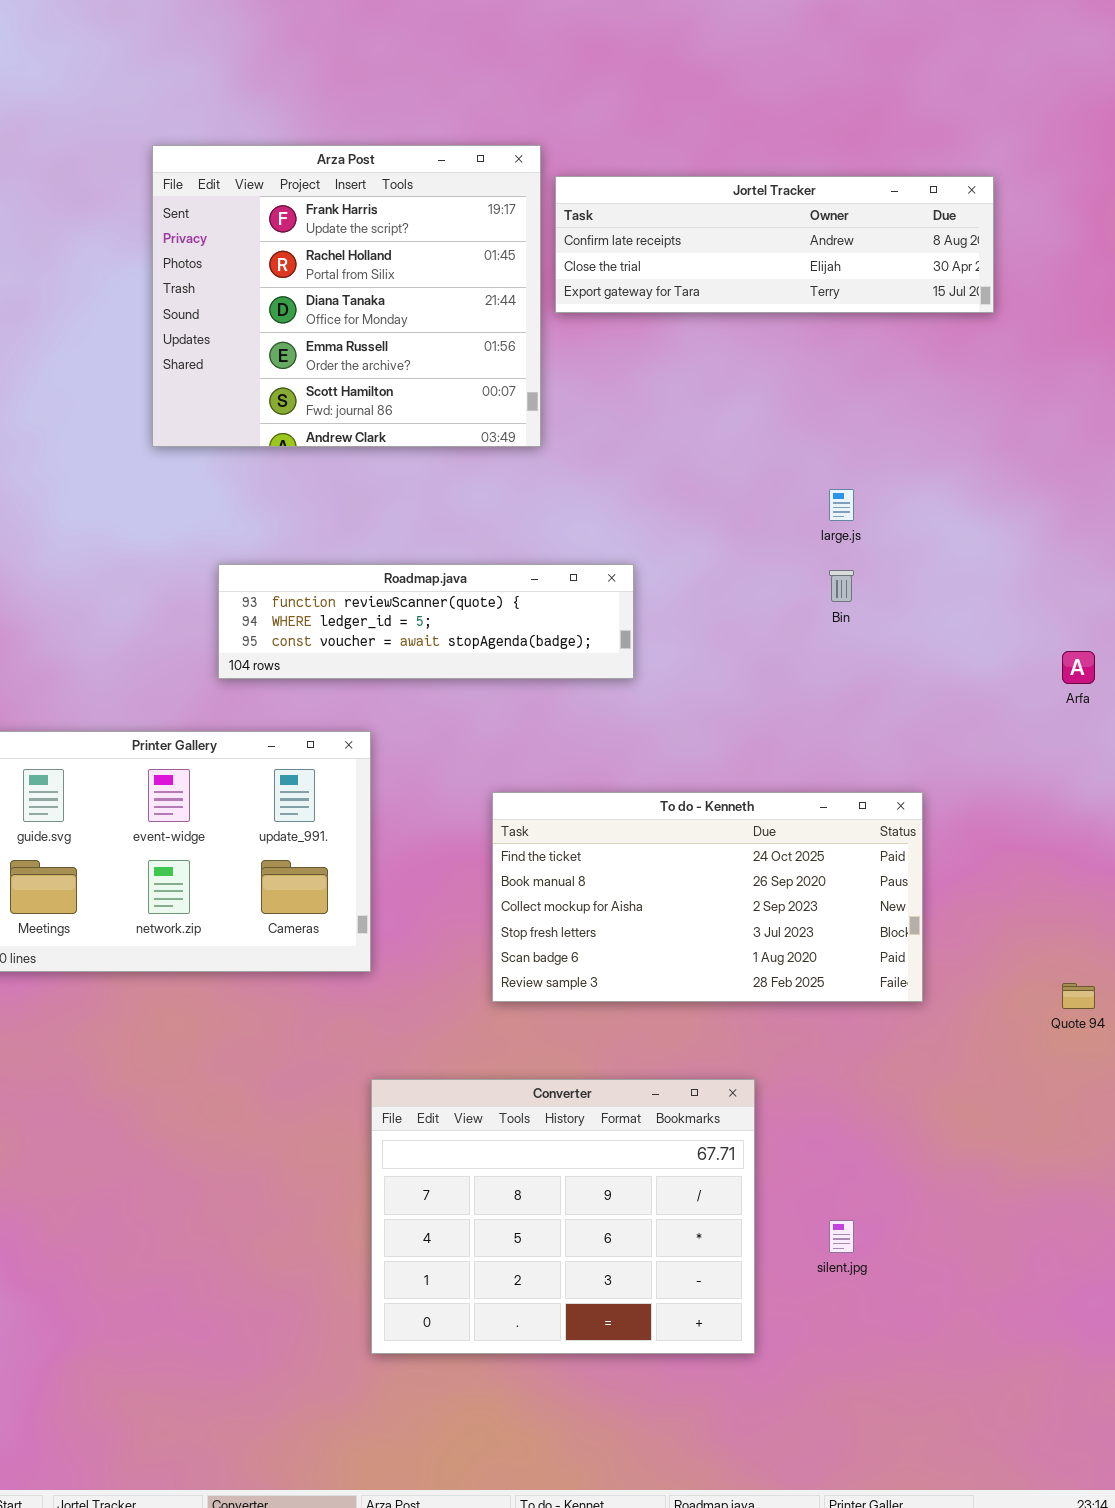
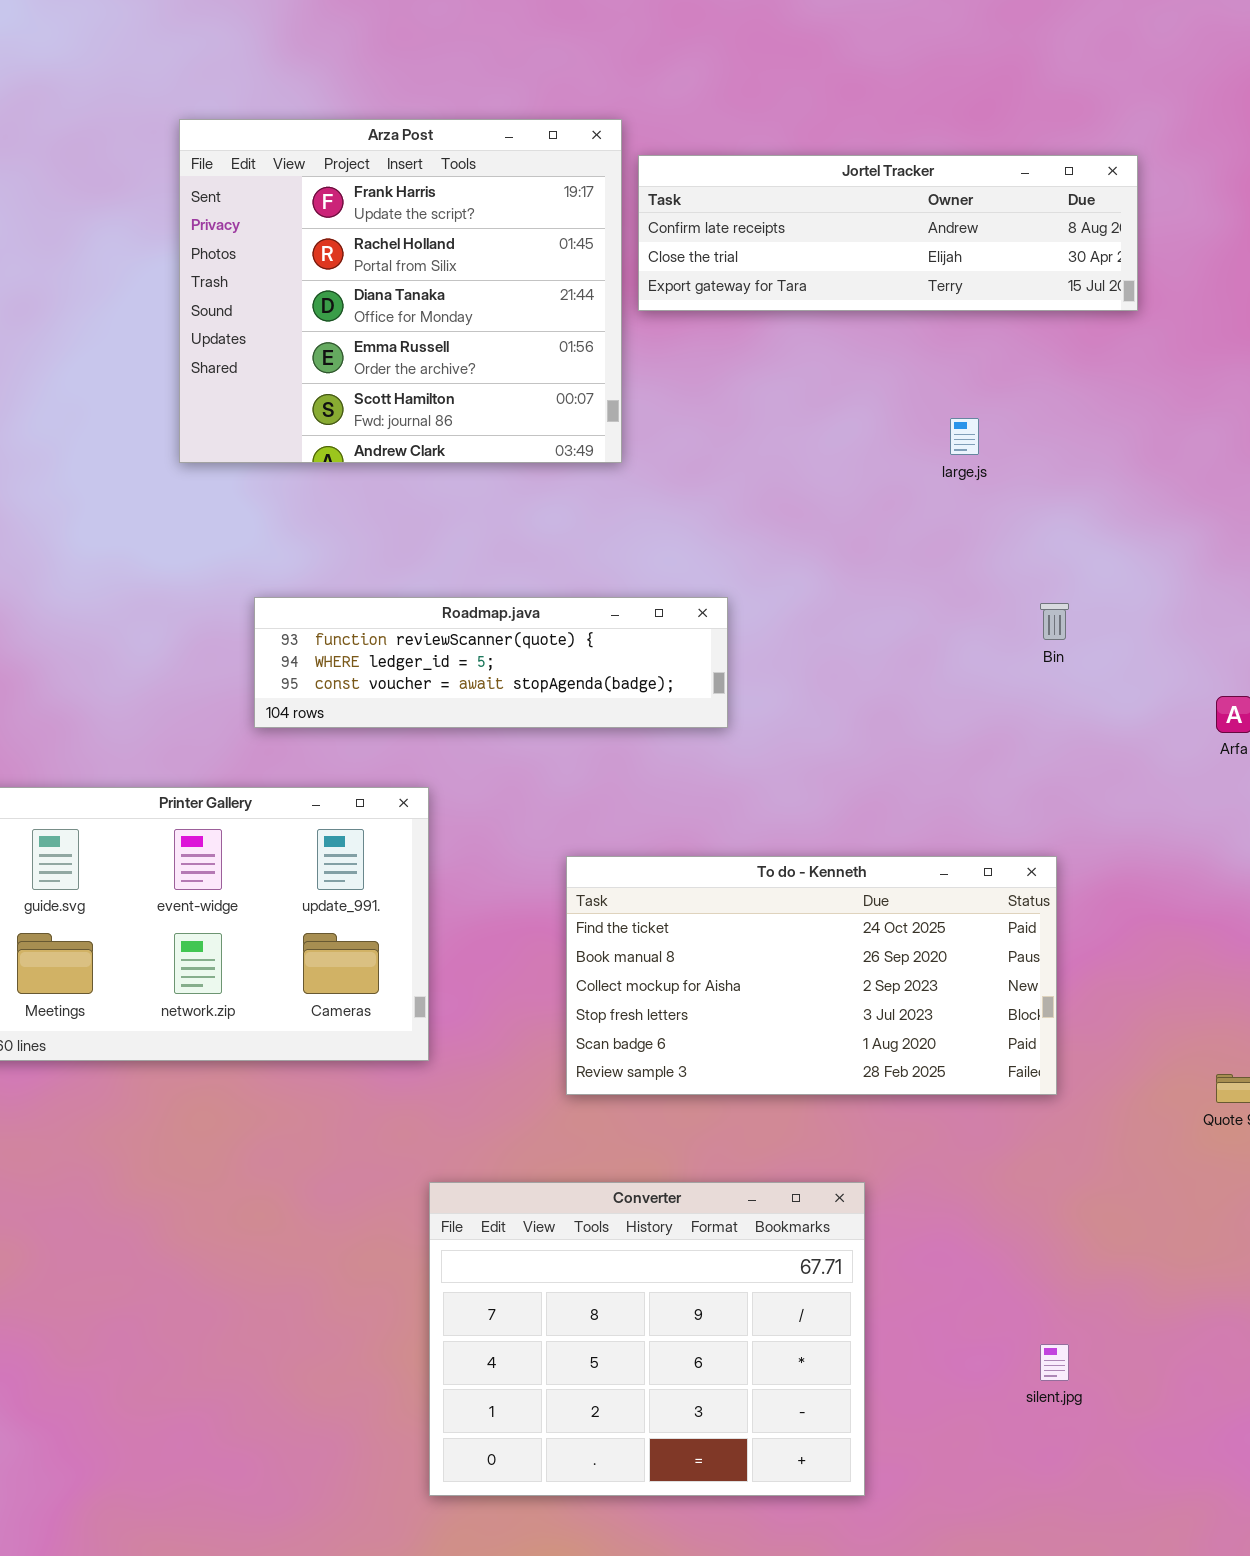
large.js: [829,489,854,521] -> [950,418,979,455], moved
Bin: [829,570,854,602] -> [1040,603,1069,640], moved
silent.jpg: [829,1220,854,1253] -> [1040,1344,1069,1381], moved

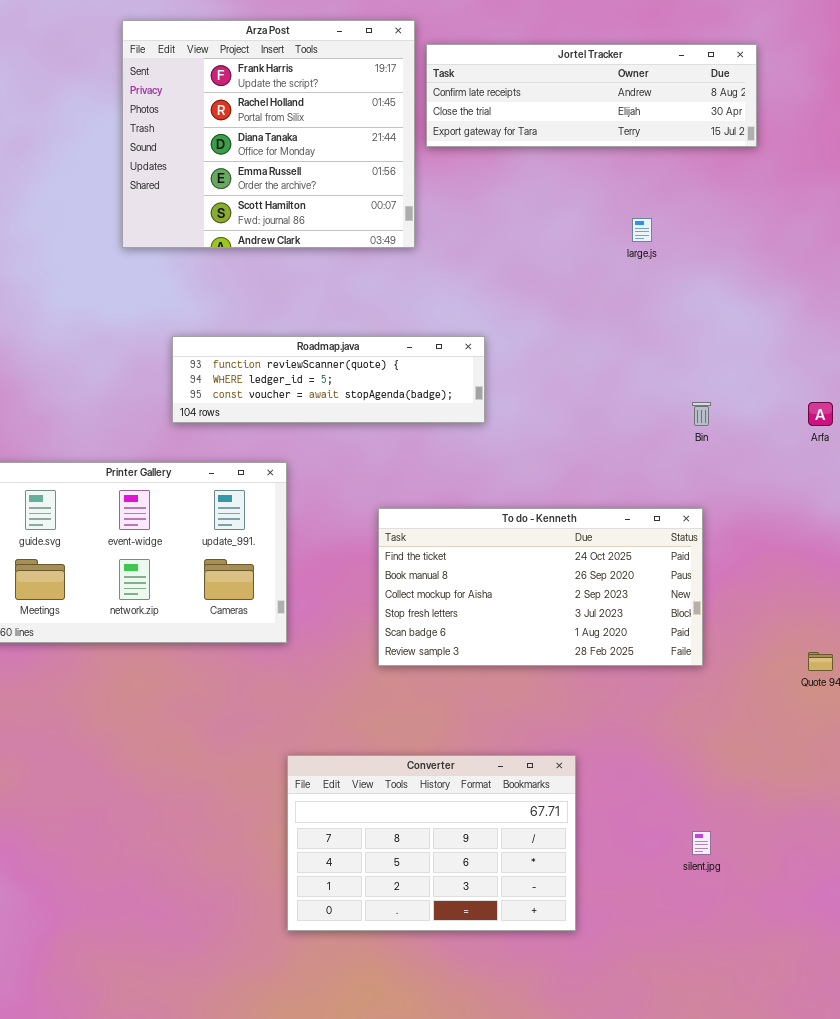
Bin: [1040,603,1069,640] -> [692,402,711,426], moved
Converter: [429,1182,865,1496] -> [287,755,576,931], resized

